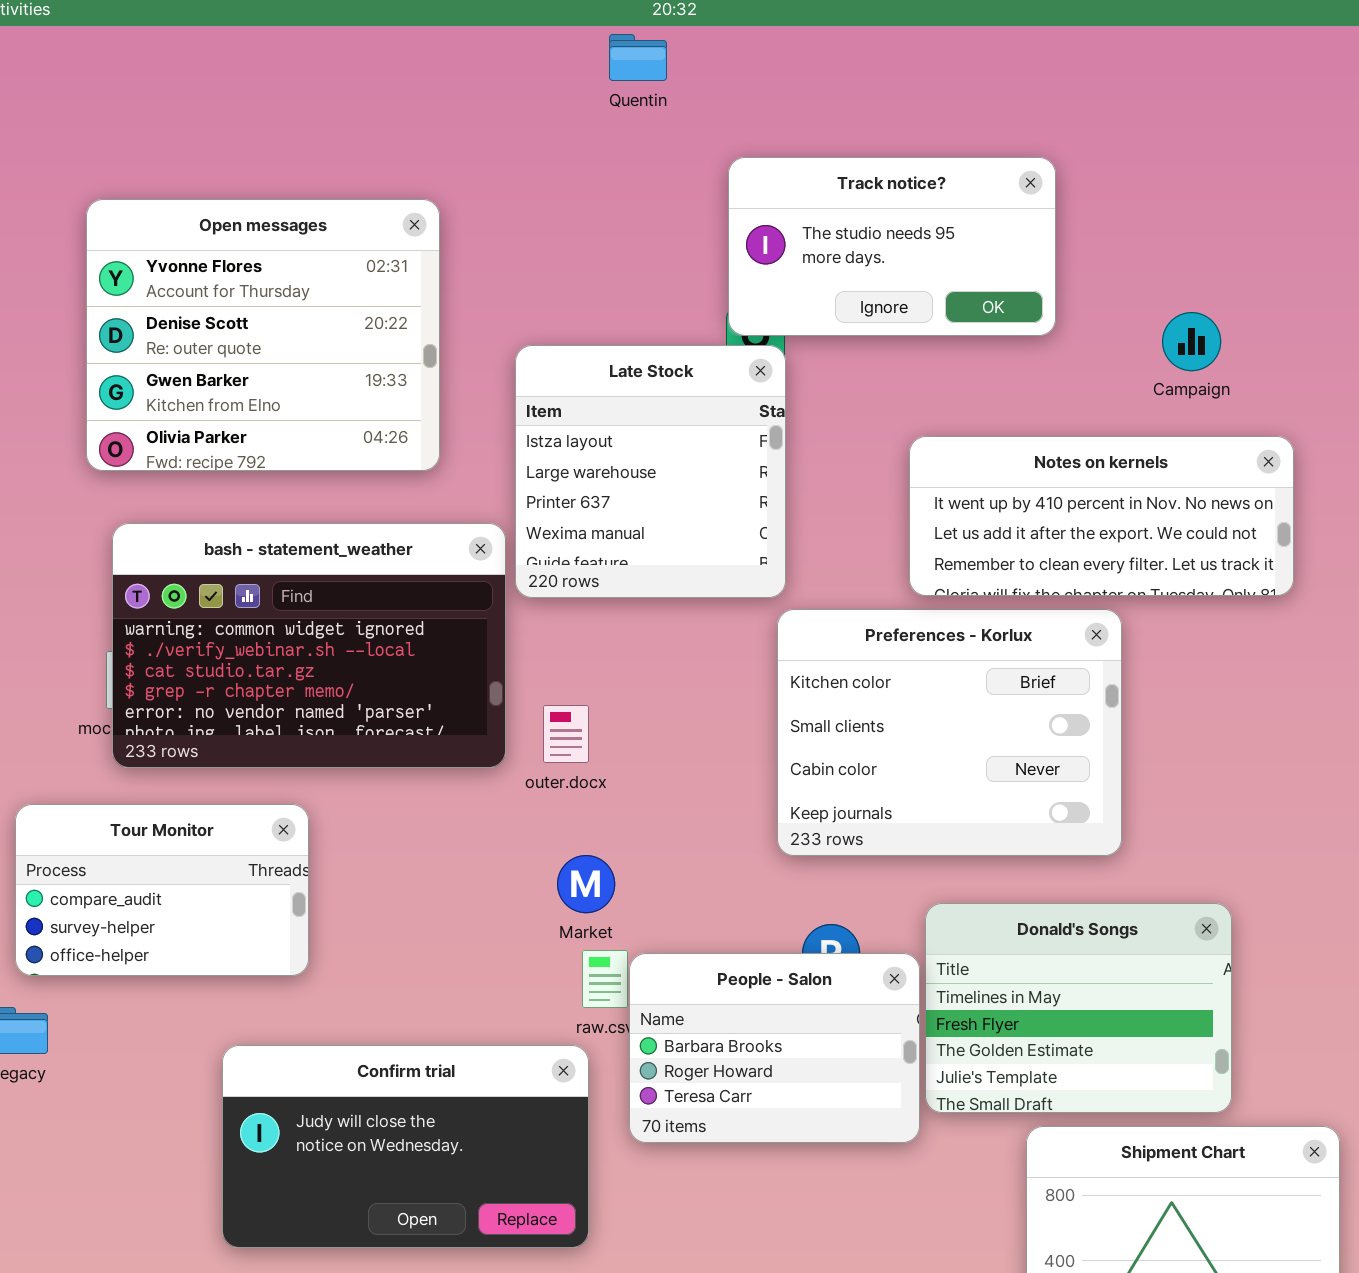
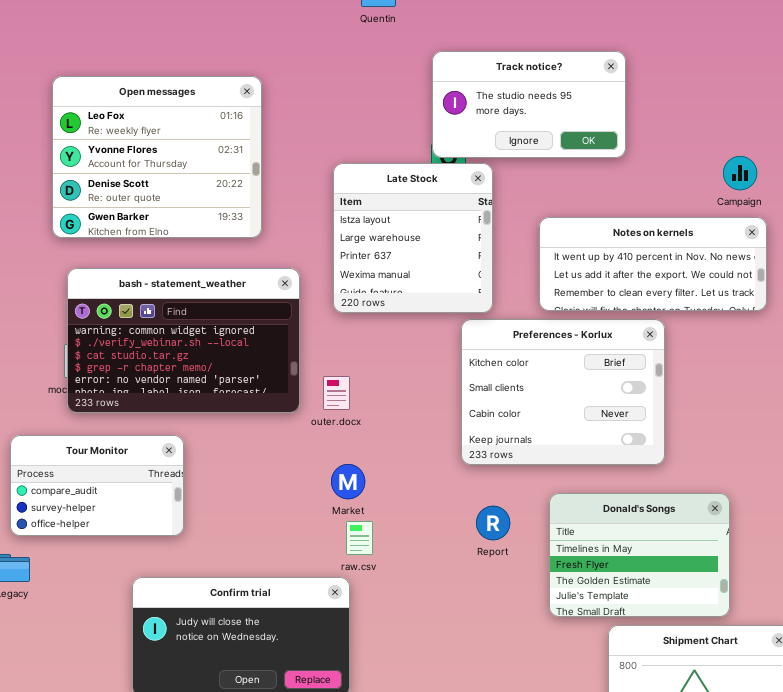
Open messages: [86,199,440,471] -> [52,76,262,238], scrolled up 1 row
Campaign: [1162,312,1221,371] -> [723,156,757,190], moved
Late Stock: [515,345,786,598] -> [333,163,493,313], moved
People - Salon: [629,953,920,1143] -> none, closed

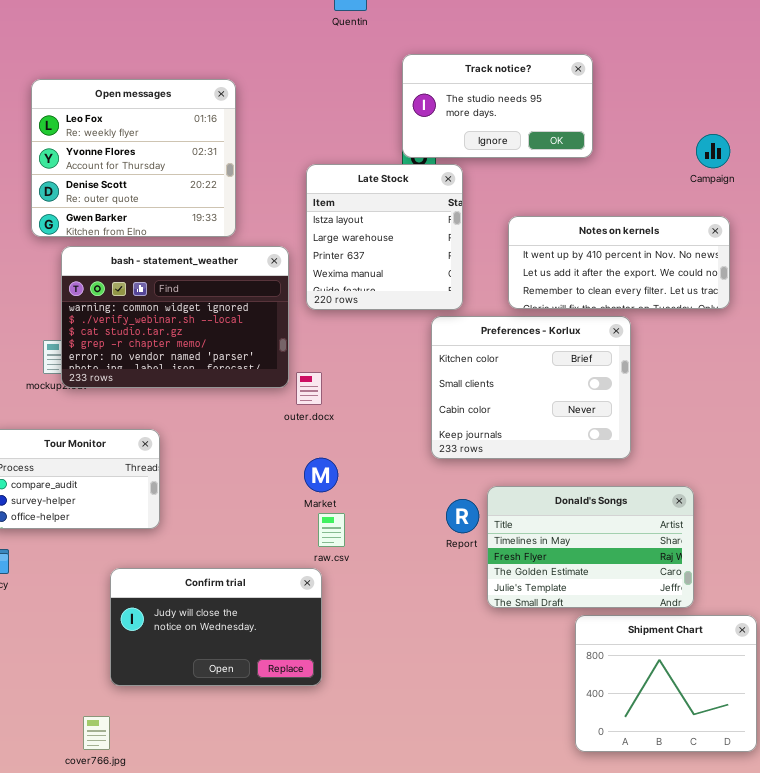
Campaign: [723,156,757,190] -> [696,134,730,168], moved
bash - statement_weather: [67,268,300,413] -> [61,246,289,388], moved
Donald's Songs: [549,493,730,617] -> [487,486,694,608], resized

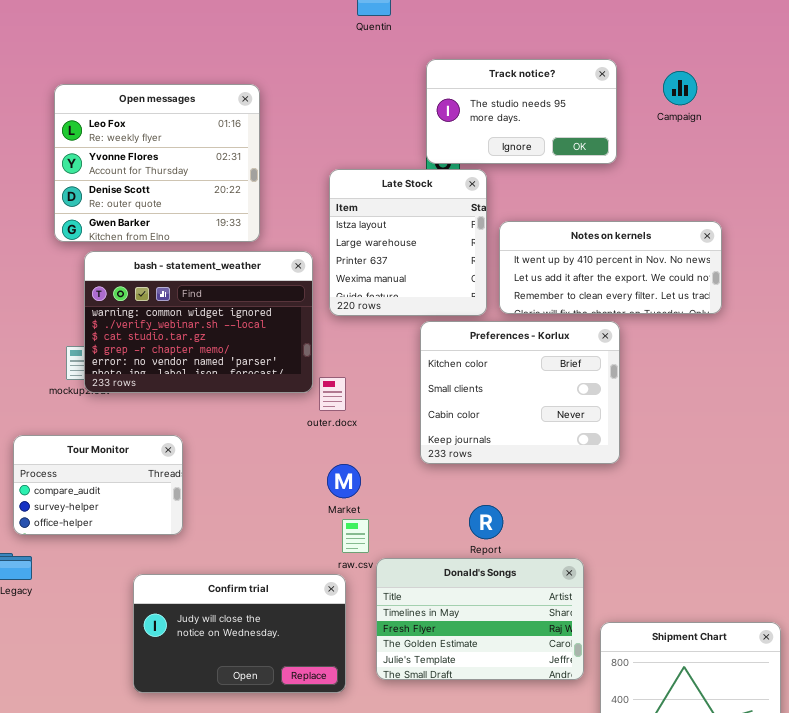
Campaign: [696,134,730,168] -> [663,71,697,105], moved
Notes on kernels: [508,216,730,309] -> [499,221,722,314], moved
Preferences - Korlux: [431,316,631,459] -> [420,321,620,464], moved
Donald's Songs: [487,486,694,608] -> [376,558,584,680], moved

